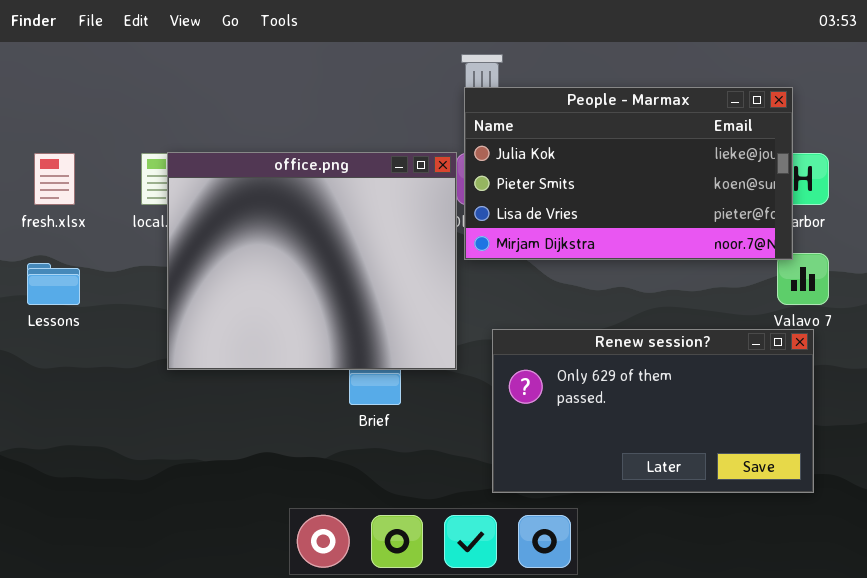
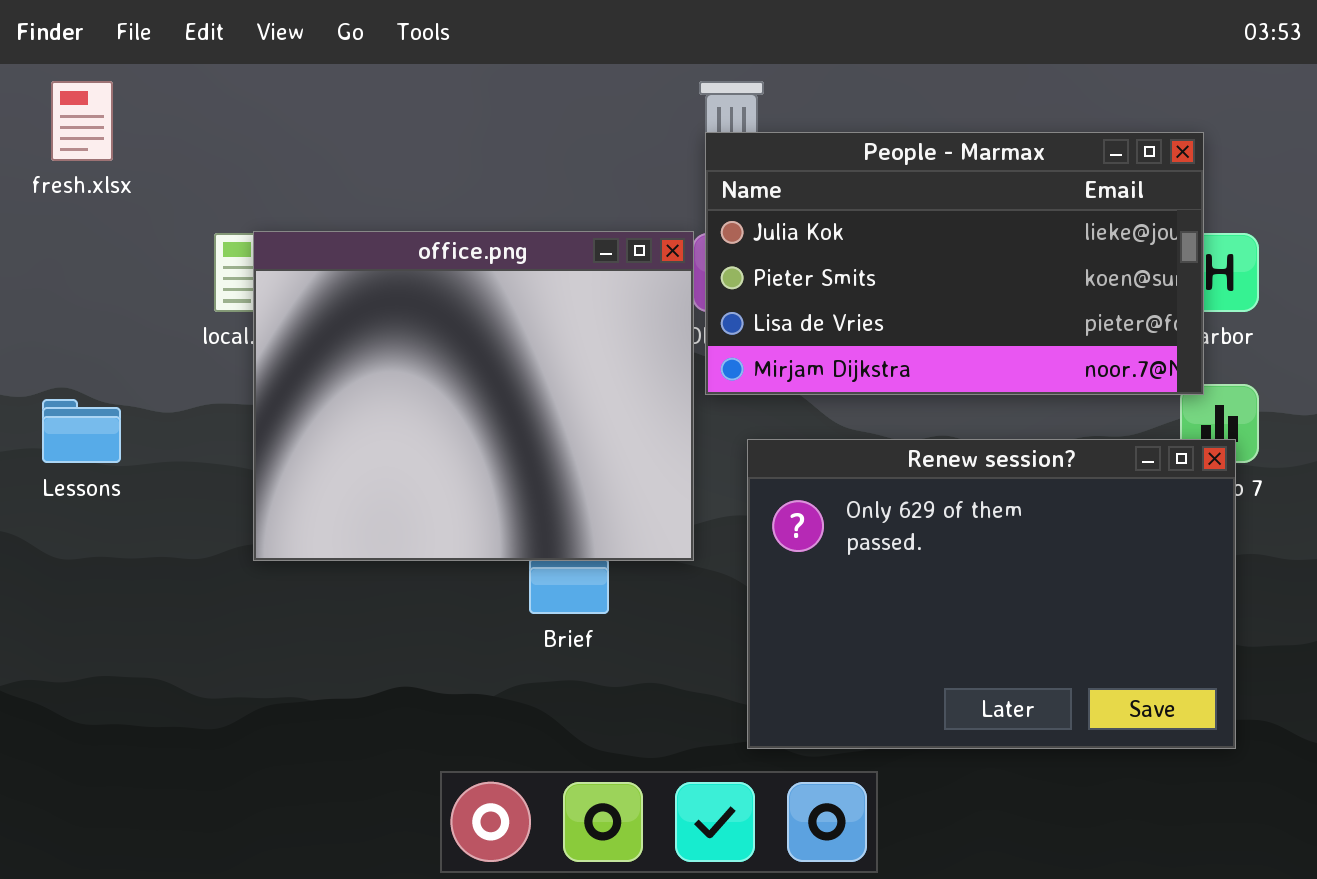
fresh.xlsx: [34,153,75,205] -> [51,81,113,161], moved
Renew session?: [492,329,814,493] -> [747,439,1236,749], resized

